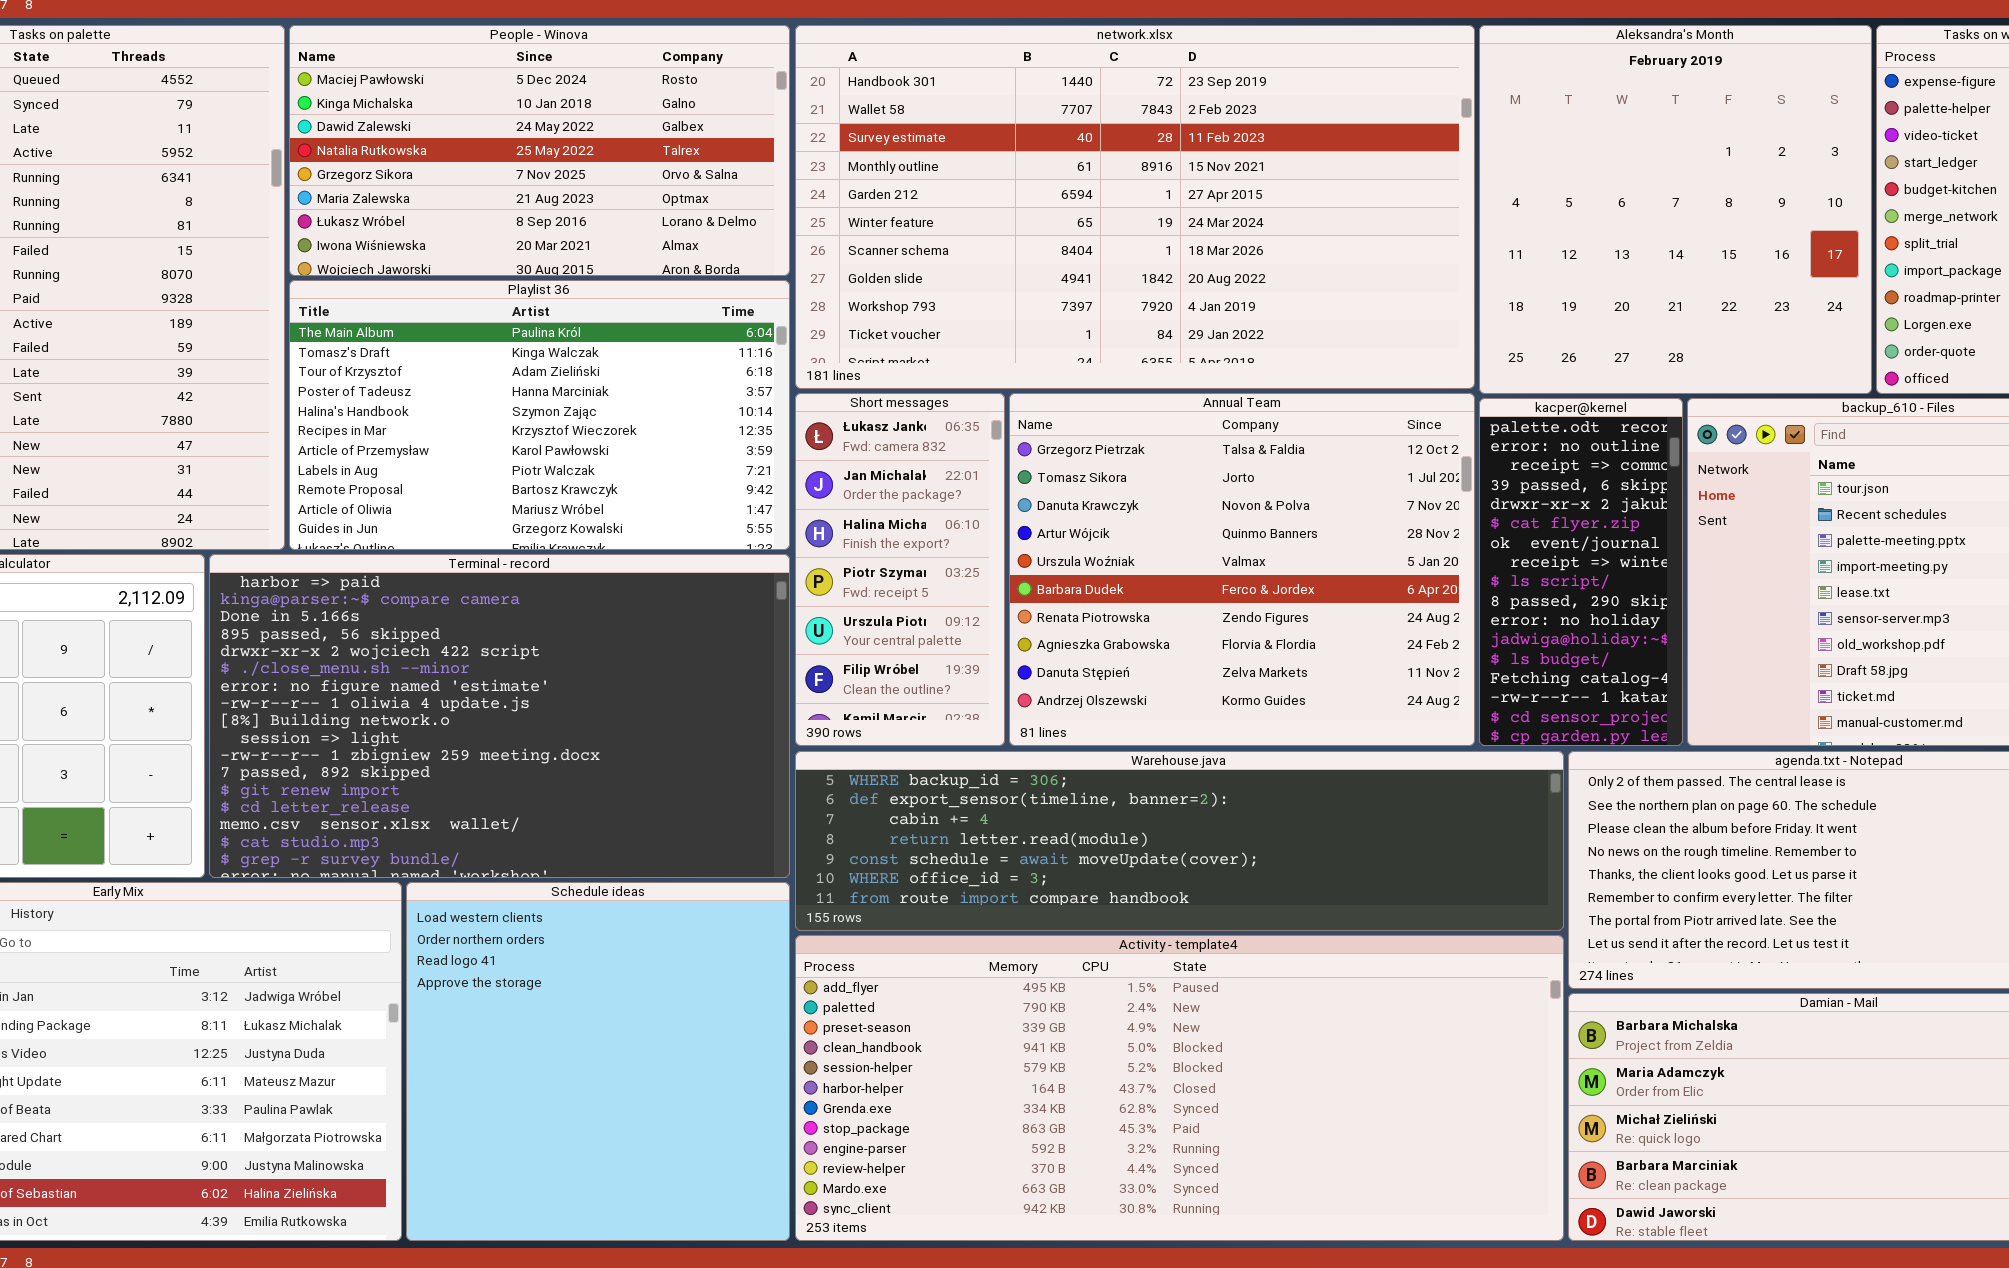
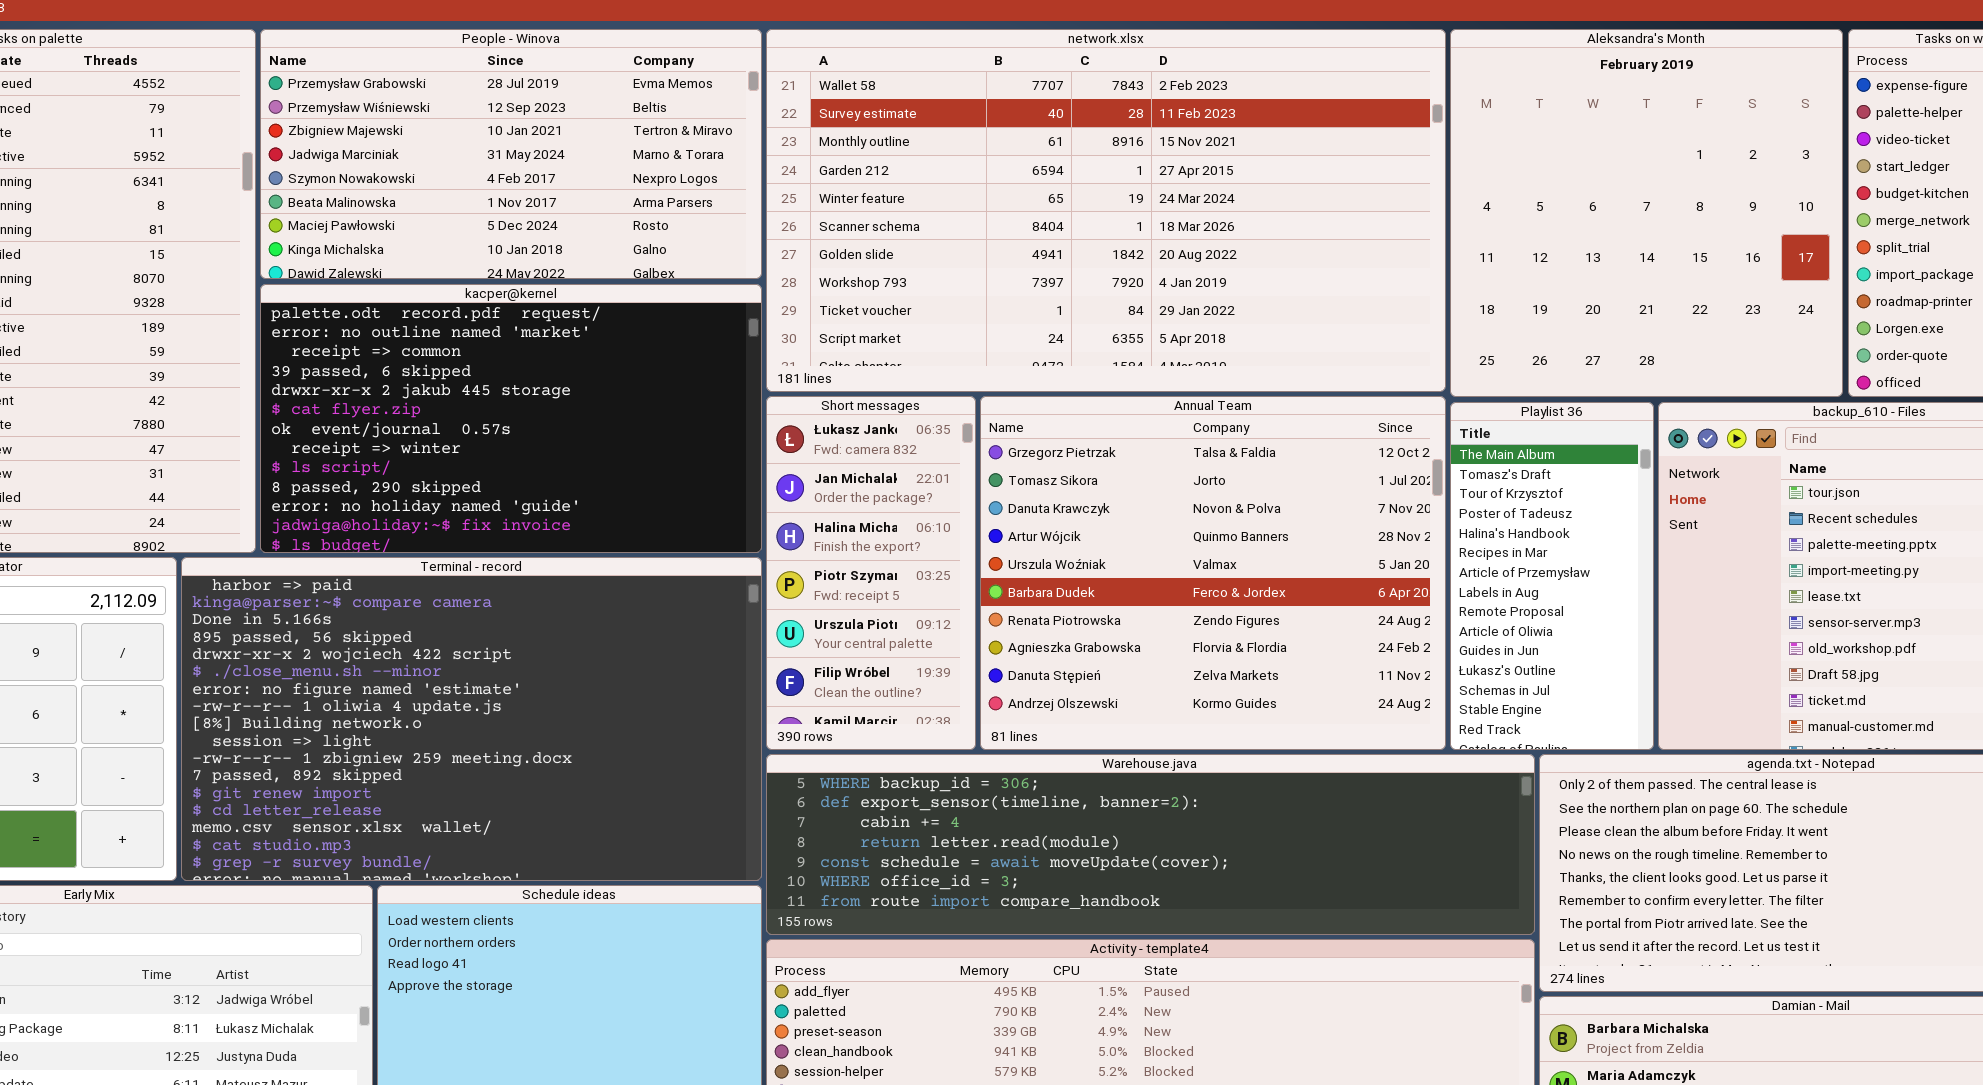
People - Winova: [289,25,790,276] -> [260,29,762,279], scrolled up 6 rows
network.xlsx: [795,25,1475,389] -> [766,29,1446,392], scrolled down 1 row
Playlist 36: [289,280,790,550] -> [1450,402,1654,750], moved, resized
kacper@kernel: [1479,398,1683,746] -> [260,284,762,553], moved, resized

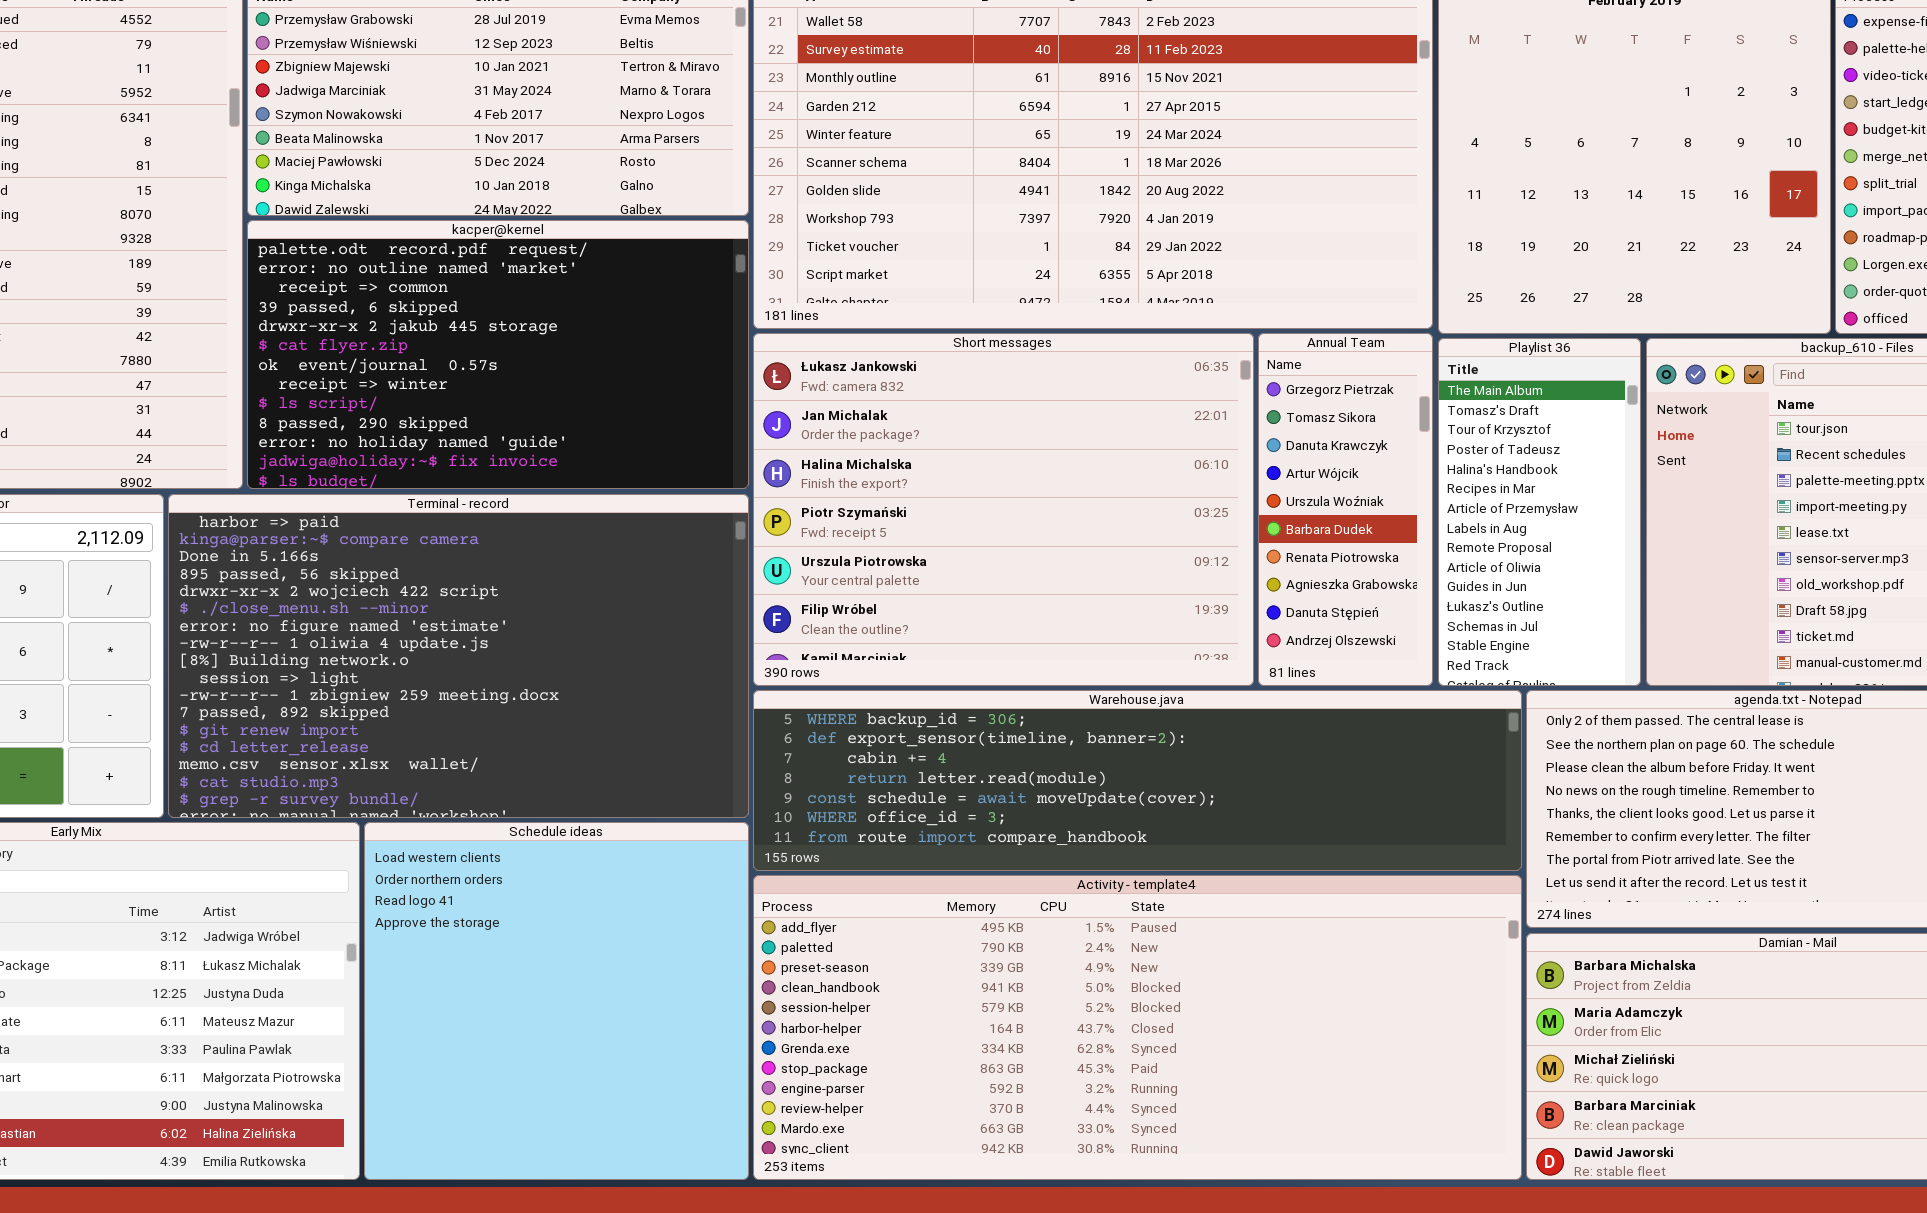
Short messages: [766,396,976,750] -> [753,333,1254,686], resized
Annual Team: [980,396,1446,750] -> [1258,333,1433,686], resized

